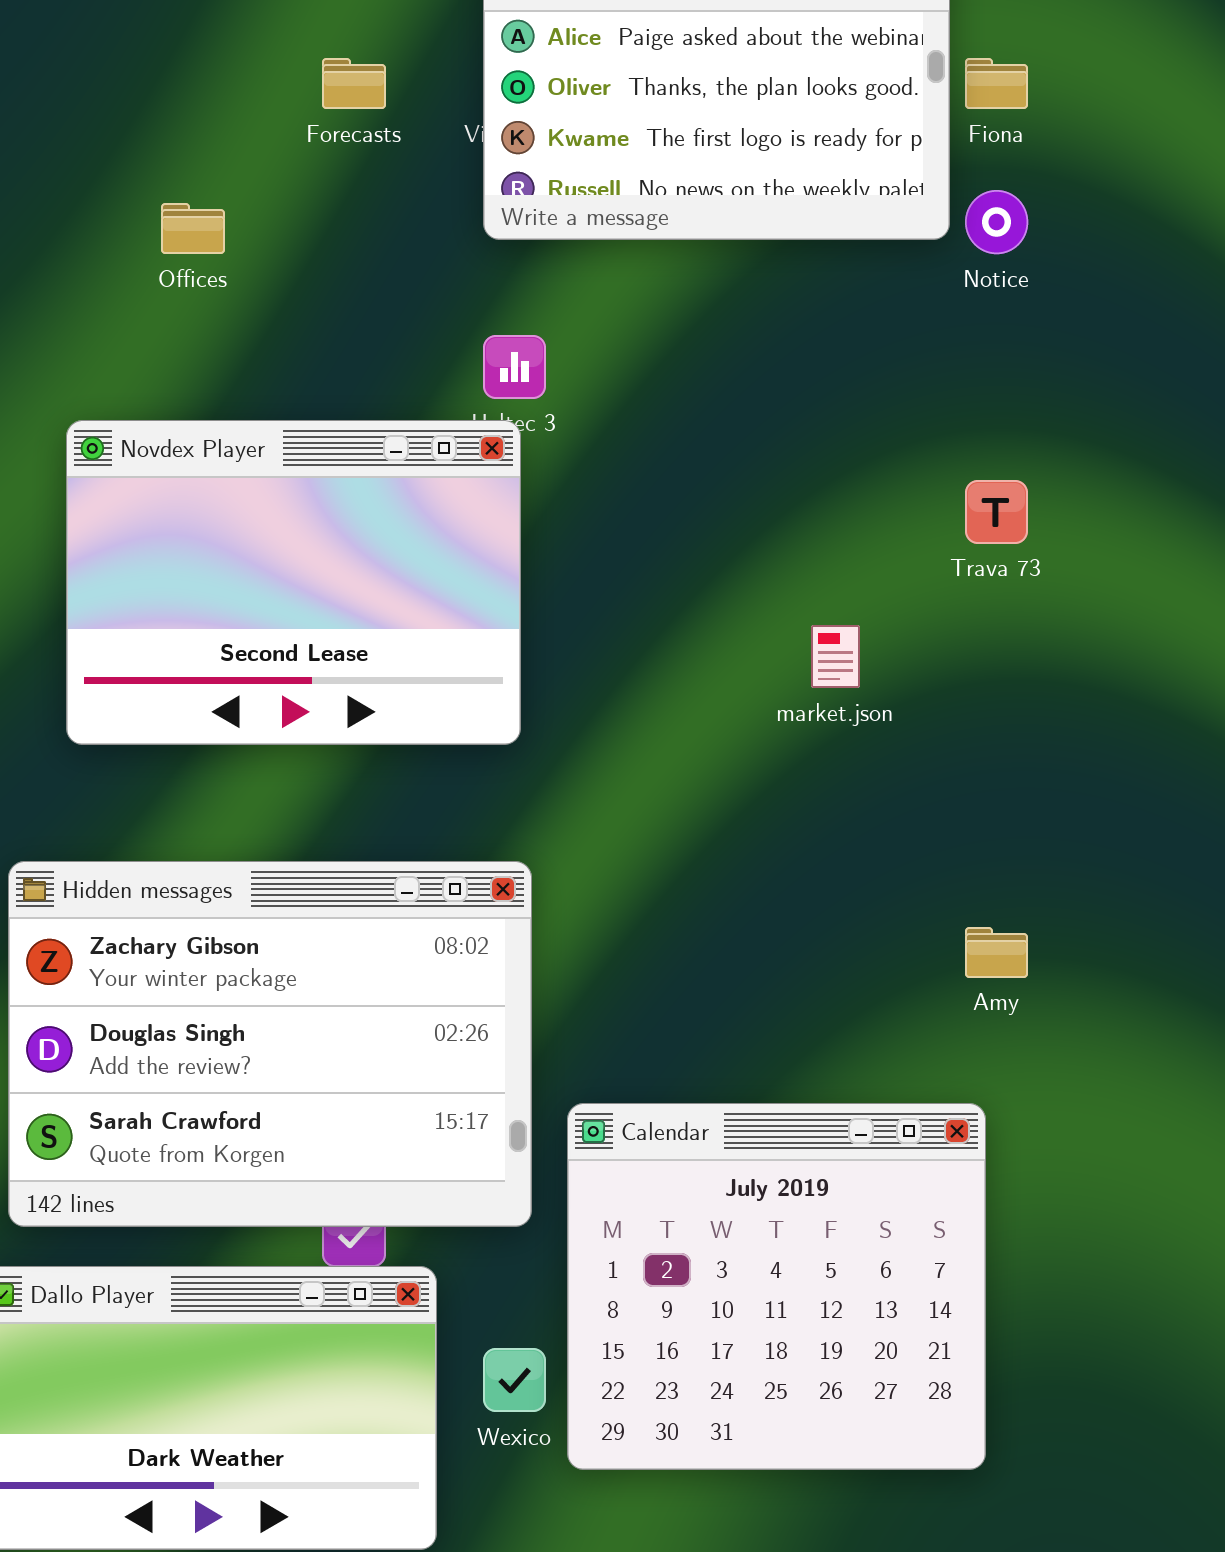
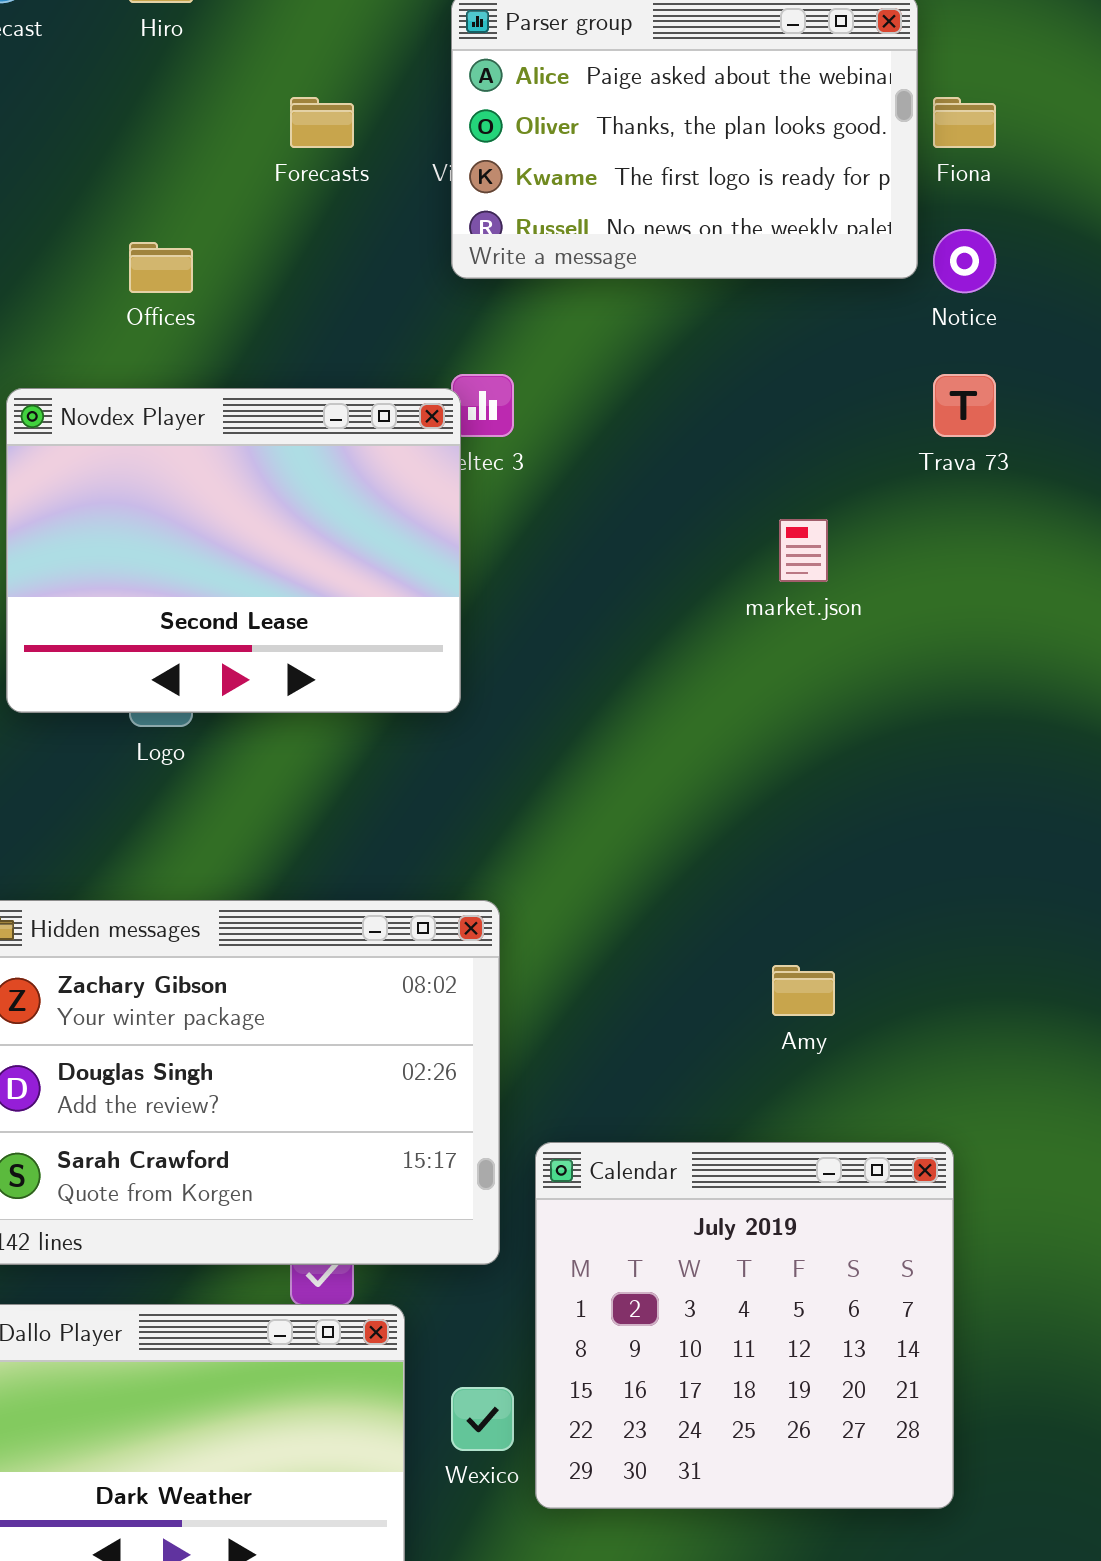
Novdex Player: [66,420,521,745] -> [6,388,461,713], moved
Trava 73: [965,480,1028,544] -> [933,374,996,437], moved
market.json: [811,625,860,688] -> [779,519,828,582], moved
Amy: [965,927,1028,978] -> [772,965,835,1016], moved

